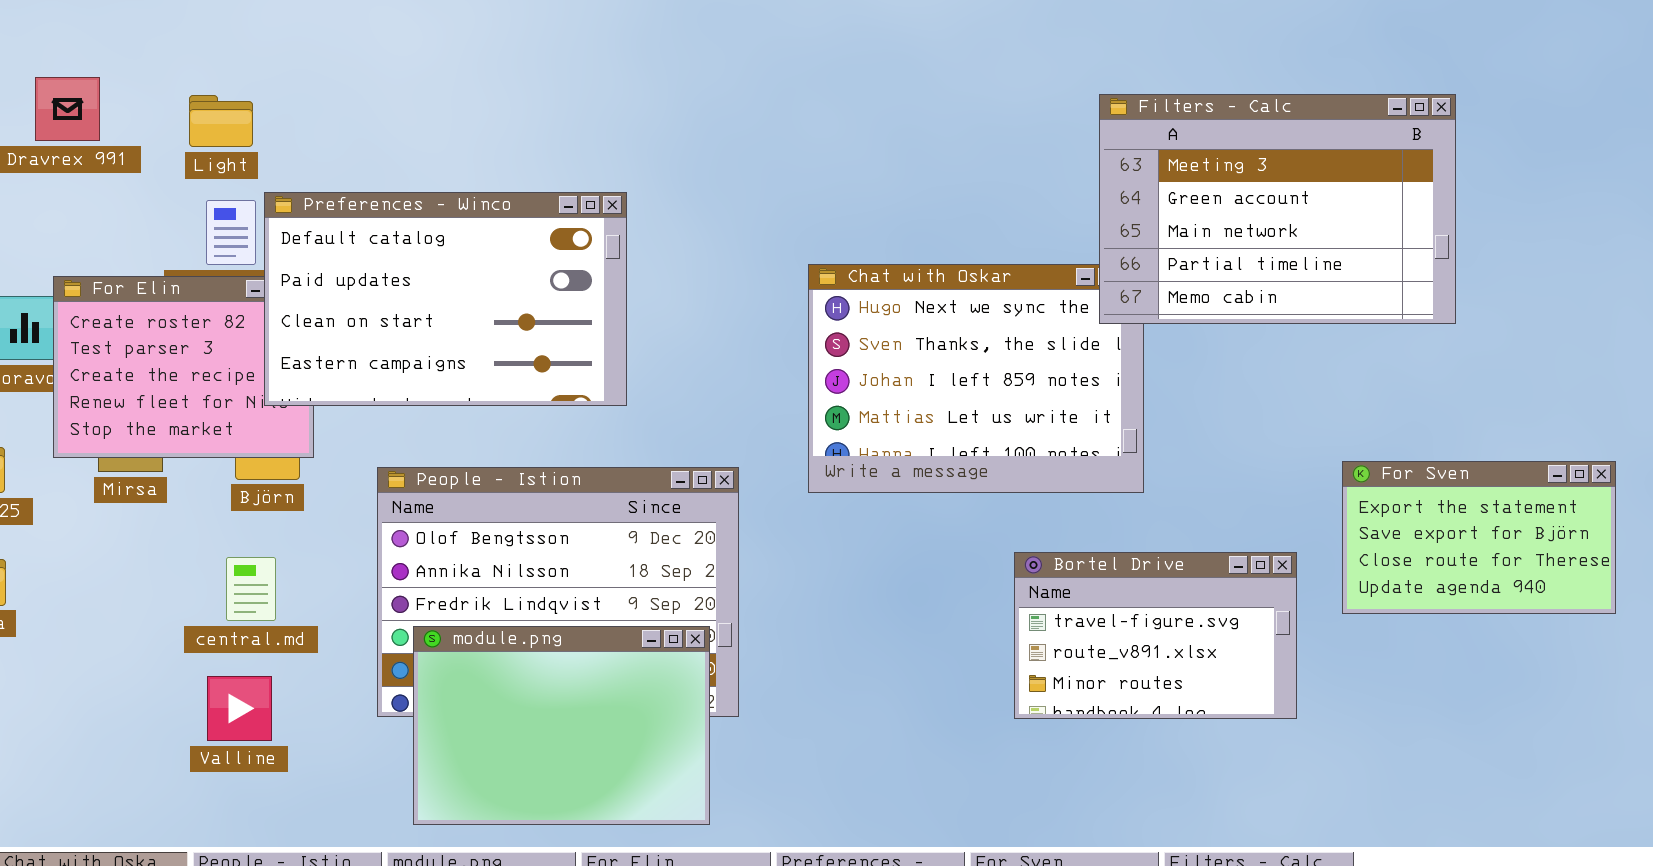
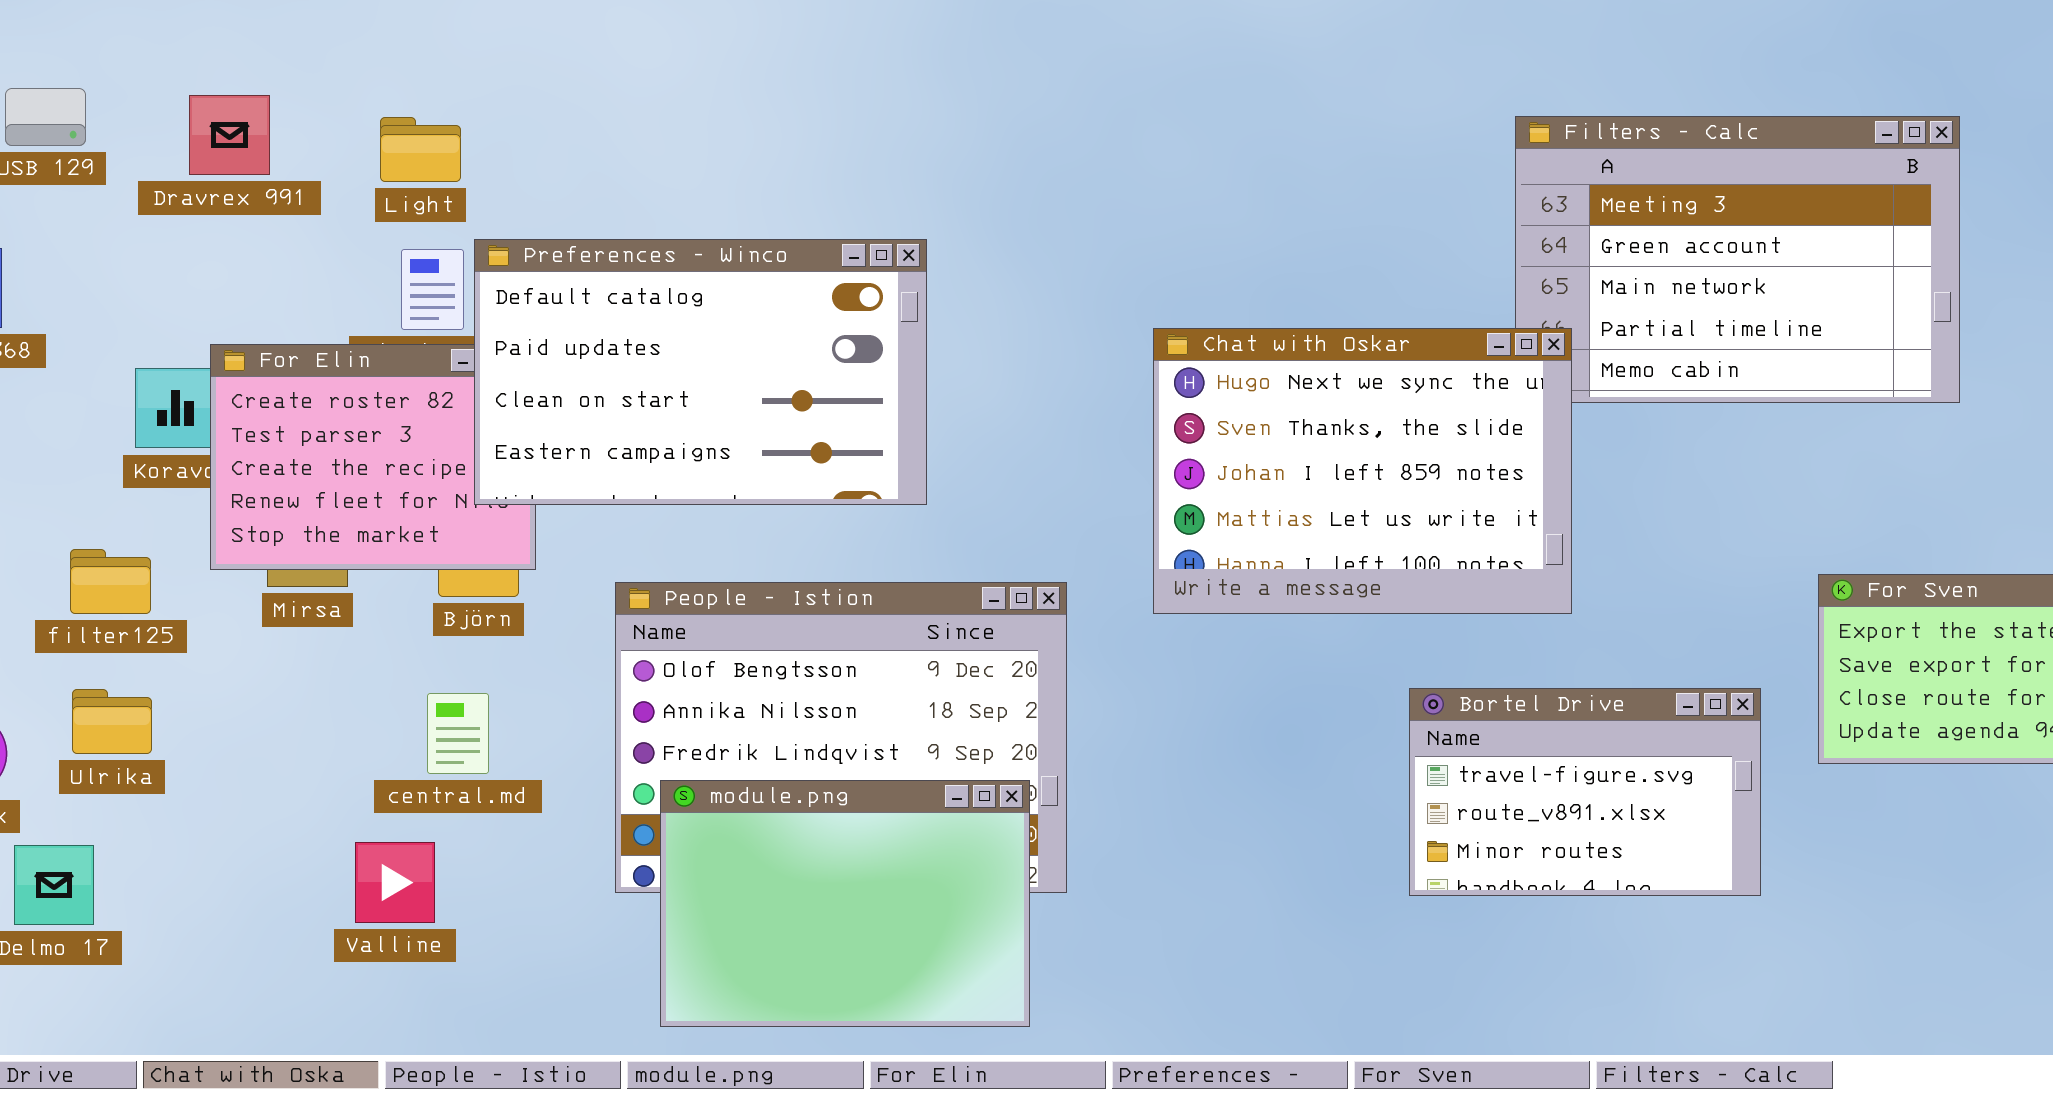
Chat with Oskar: [808,264,1144,493] -> [1153,328,1572,614], raised
Valline: [207,676,272,741] -> [355,842,435,923], moved

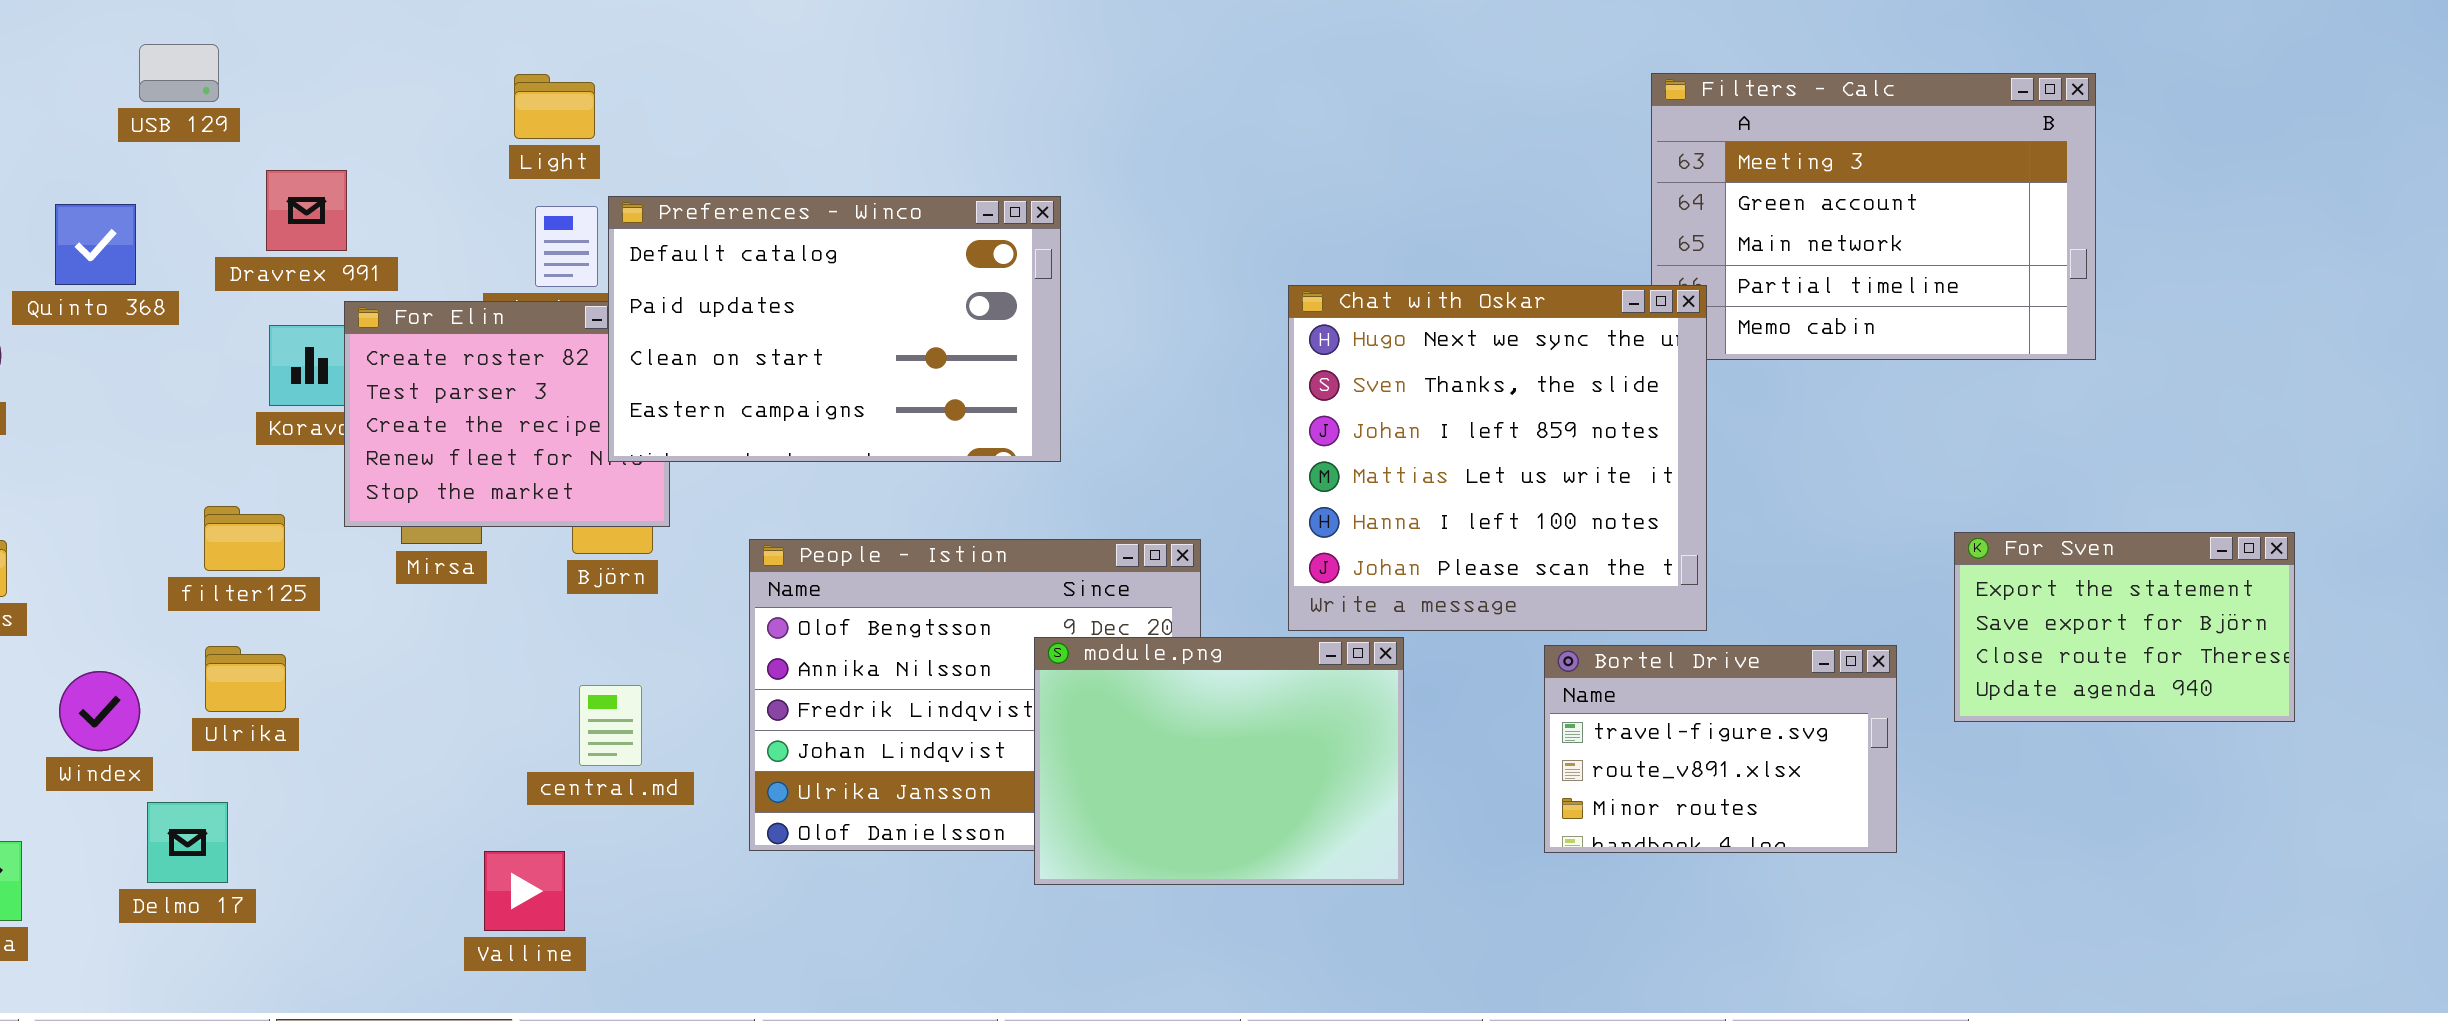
Dravrex 991: [189,95,270,175] -> [266,170,347,251], moved
Chat with Oskar: [1153,328,1572,614] -> [1288,285,1707,631], resized
central.md: [427,693,489,774] -> [579,685,642,766], moved
module.png: [660,780,1030,1027] -> [1034,637,1404,885], moved
Valline: [355,842,435,923] -> [484,851,565,931], moved

